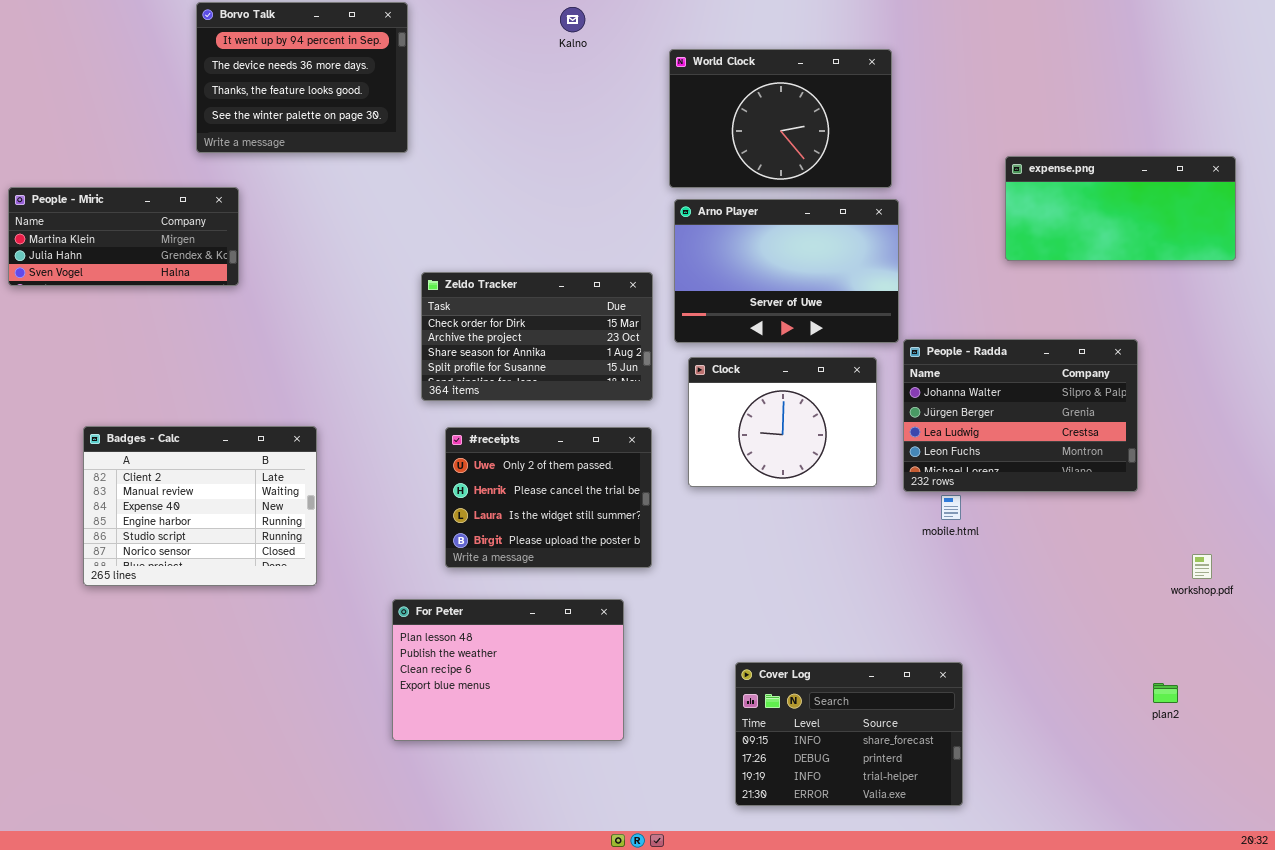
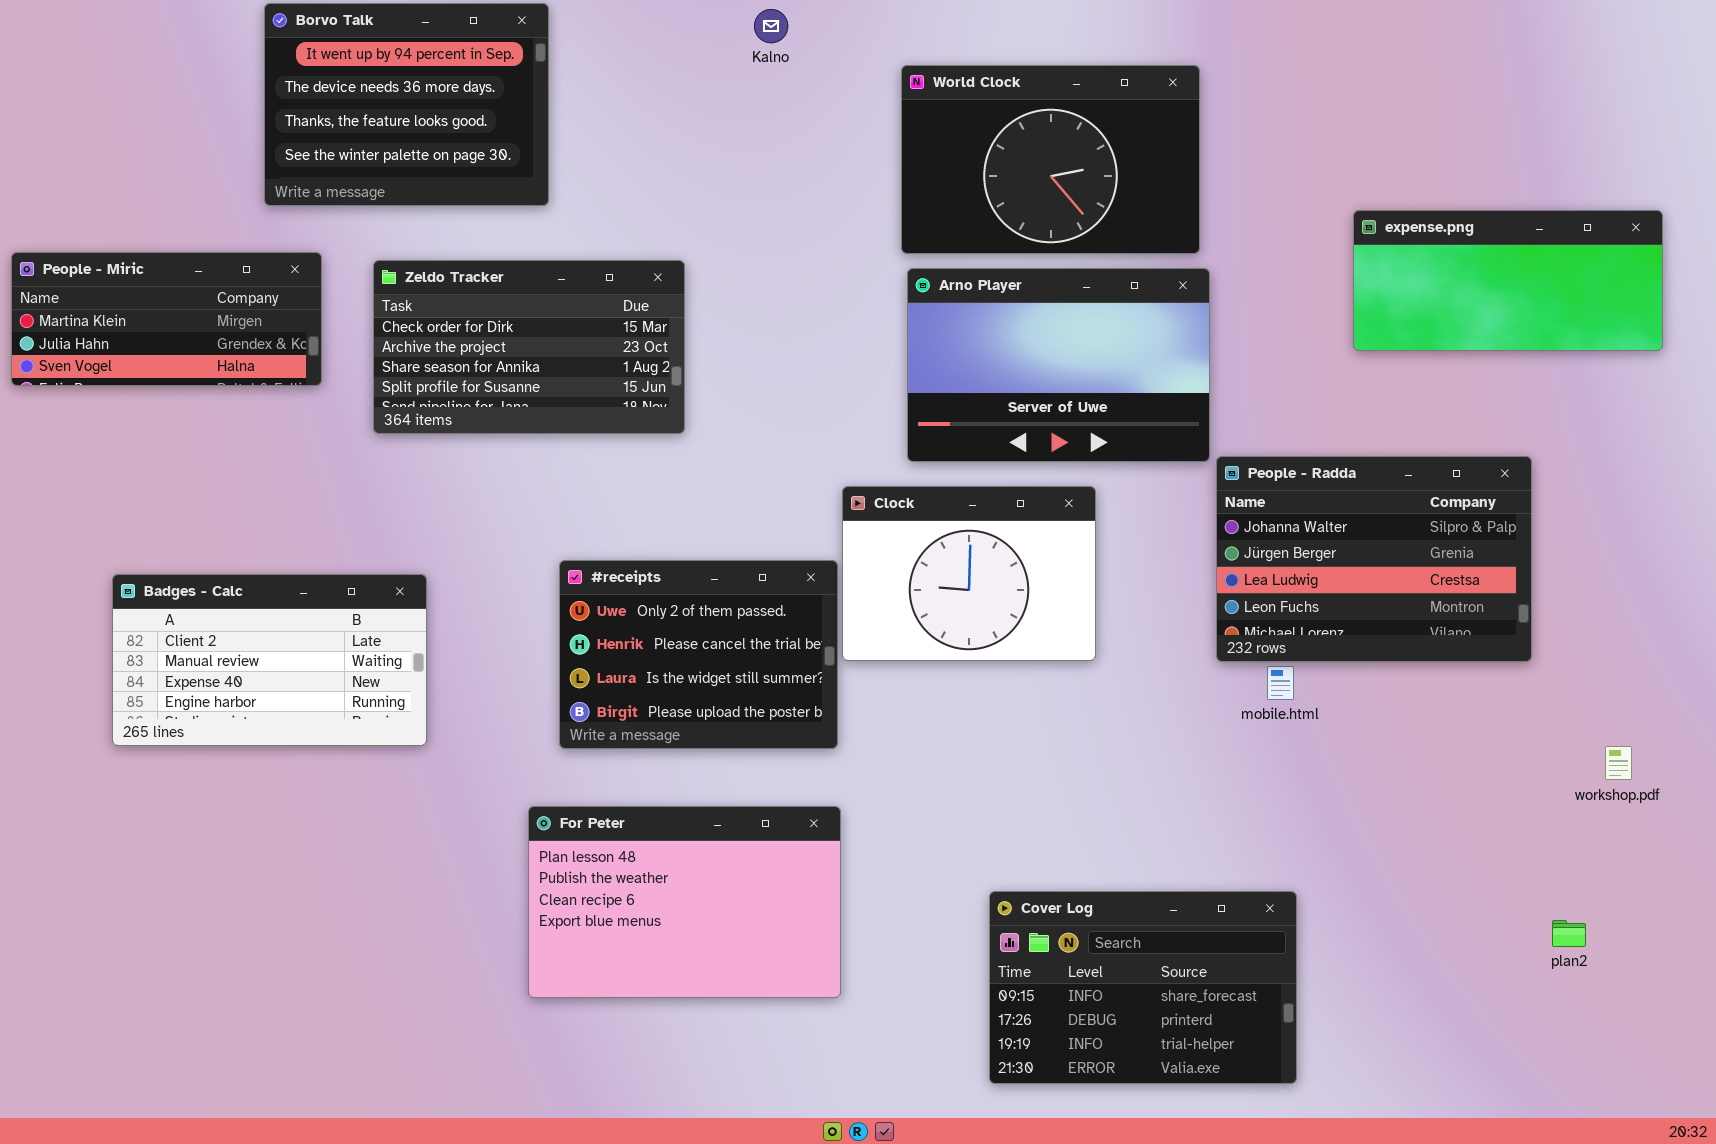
Zeldo Tracker: [421,272,653,401] -> [373,260,685,434], moved
Clock: [688,357,877,487] -> [842,486,1096,661], moved
Badges - Calc: [83,426,317,586] -> [112,574,427,746], resized
#receipts: [445,427,652,568] -> [559,560,838,749], moved

